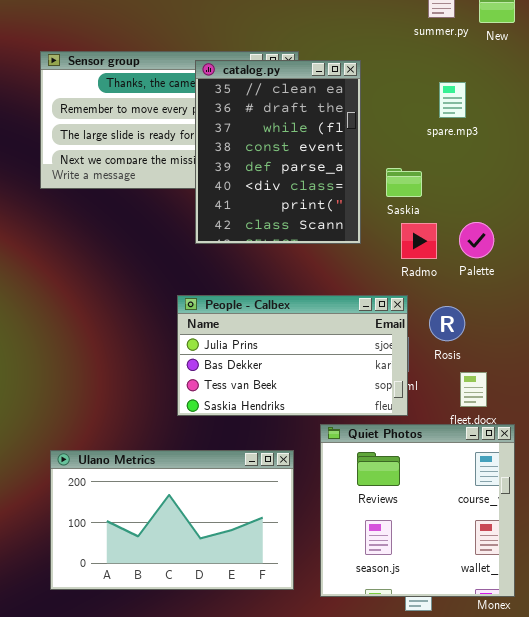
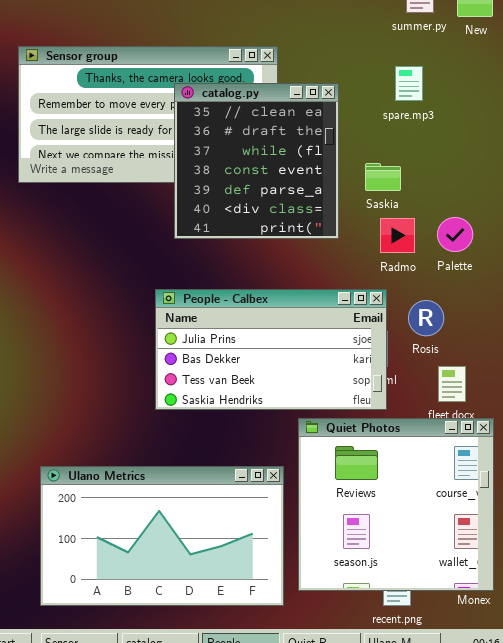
catalog.py: [195,60,361,244] -> [174,83,339,239], resized
spare.mp3: [439,82,466,118] -> [395,66,423,101], moved
Ulano Metrics: [50,450,294,590] -> [40,466,284,606], moved

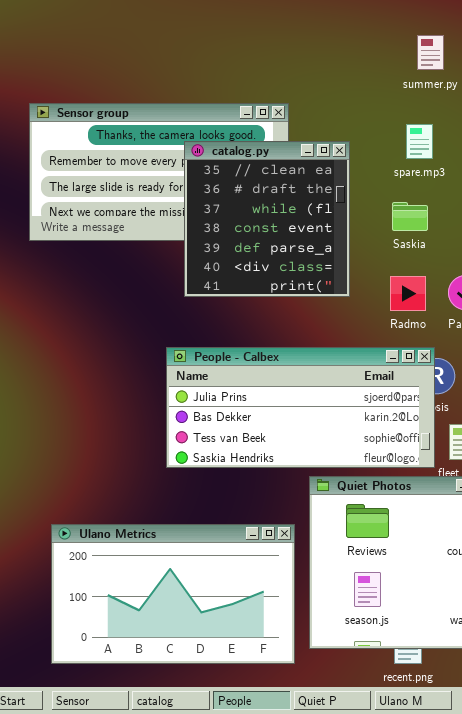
Saskia: [365,163,401,191] -> [392,202,428,231], moved
People - Calbex: [155,289,387,410] -> [166,347,435,468], resized

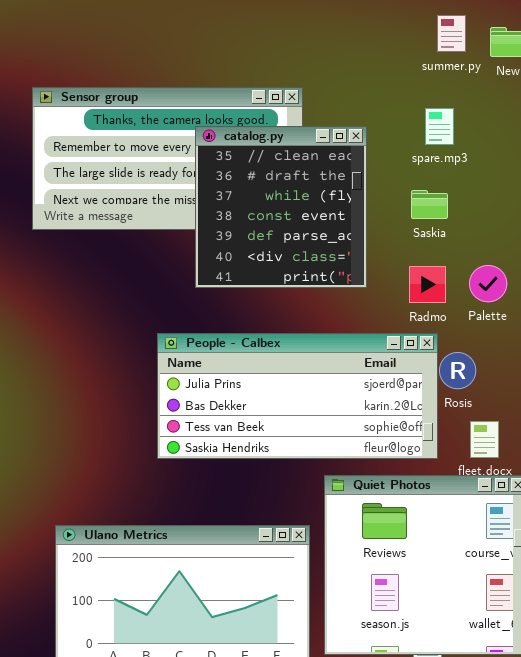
People - Calbex: [166,347,435,468] -> [157,333,438,459], moved

